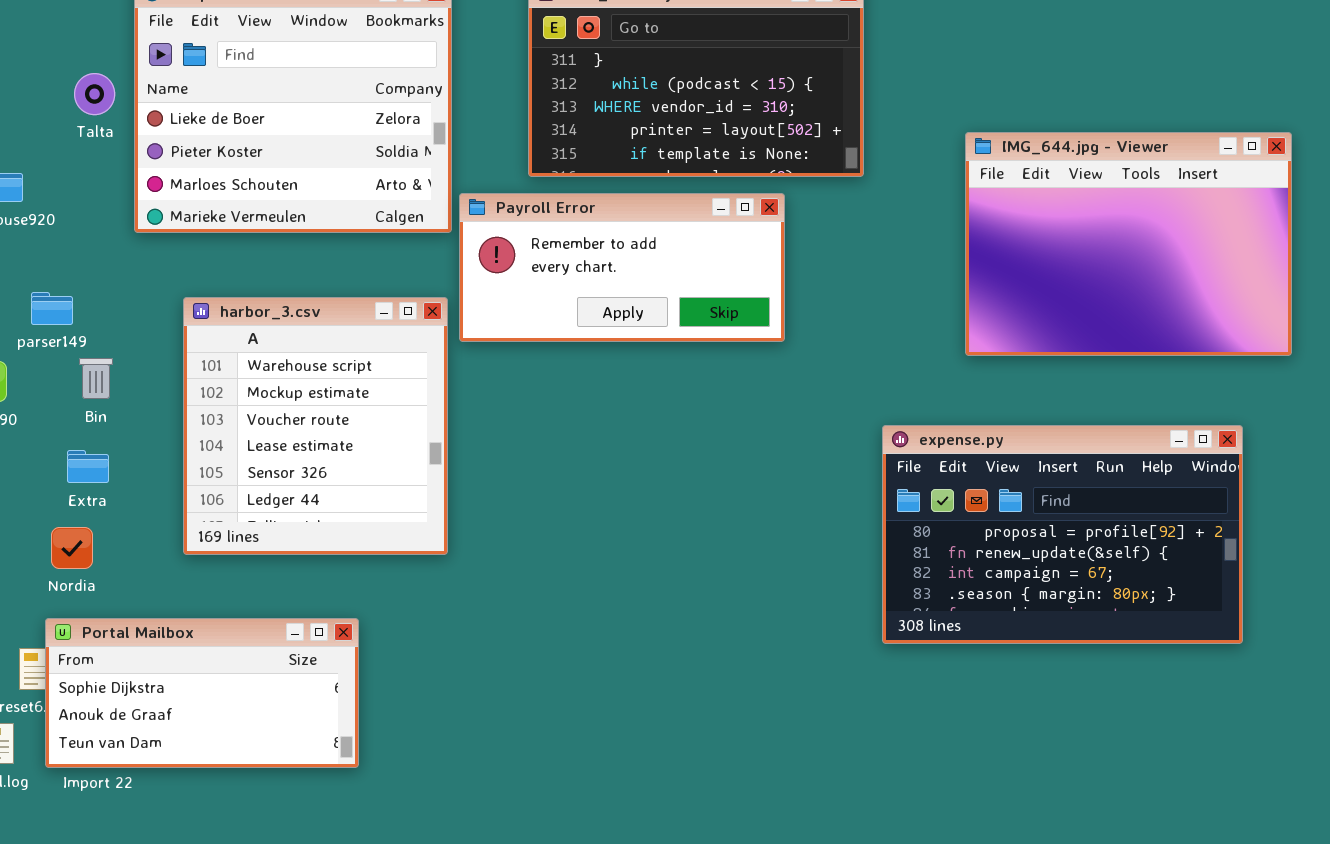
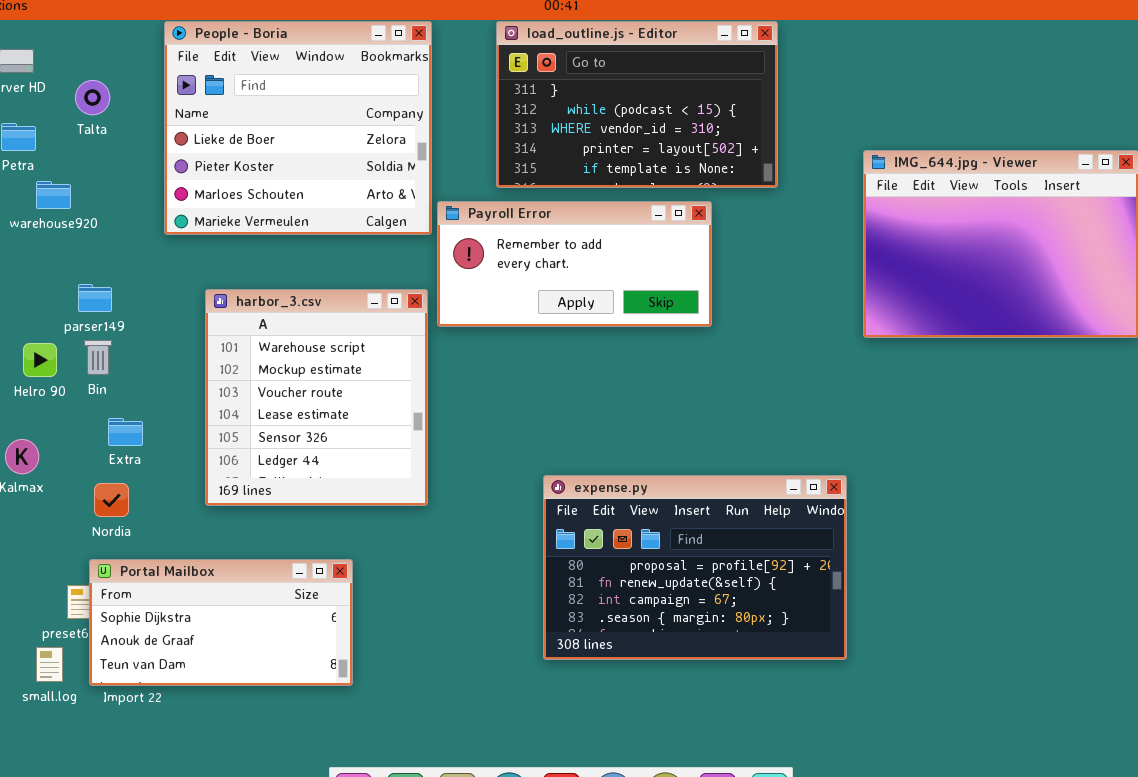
Talta: [74,73,115,115] -> [75,80,110,115], moved
Bin: [79,358,113,399] -> [84,340,112,375], moved
expense.py: [882,425,1243,644] -> [543,475,847,660], moved

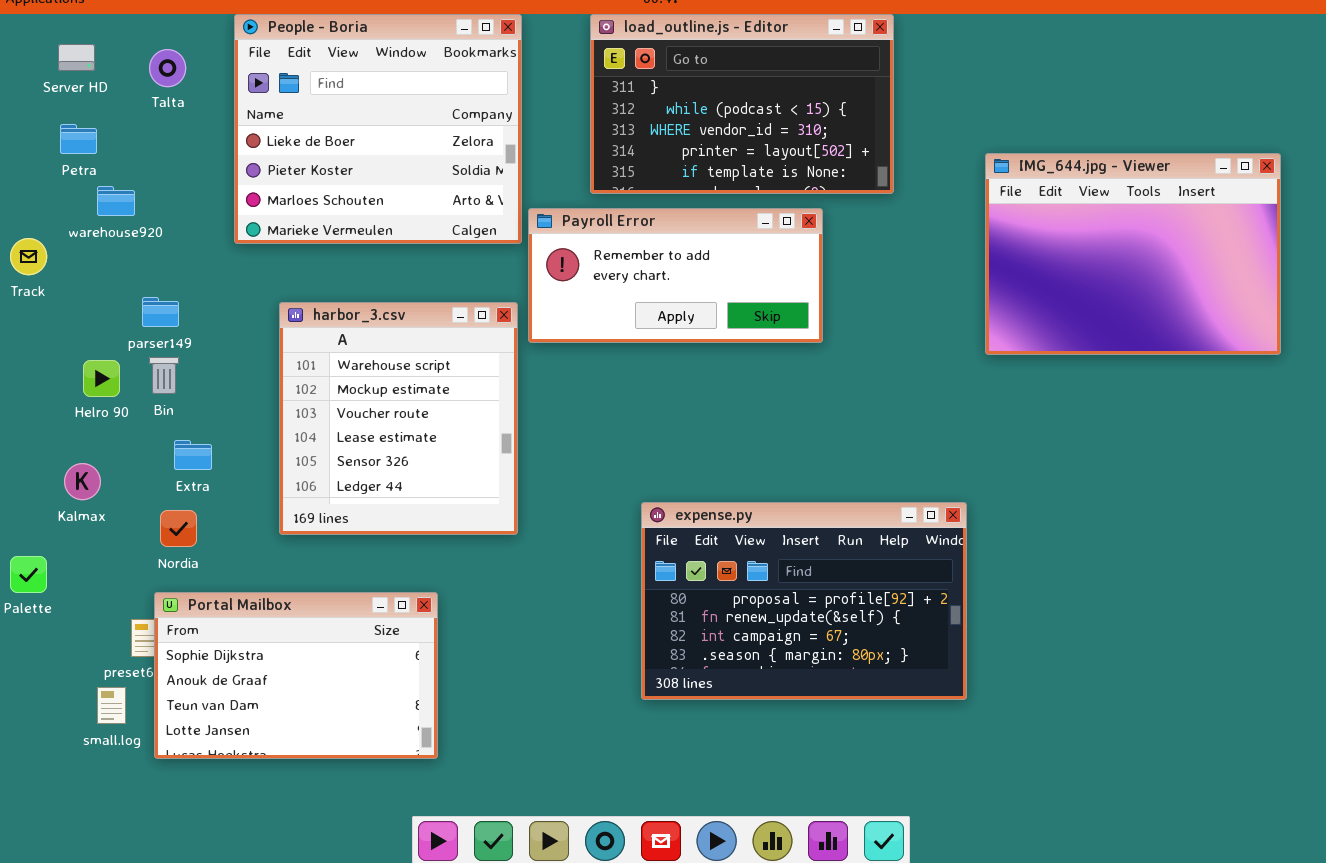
Talta: [75,80,110,115] -> [149,49,186,87], moved
Portal Mailbox: [89,559,353,686] -> [154,592,438,759], resized

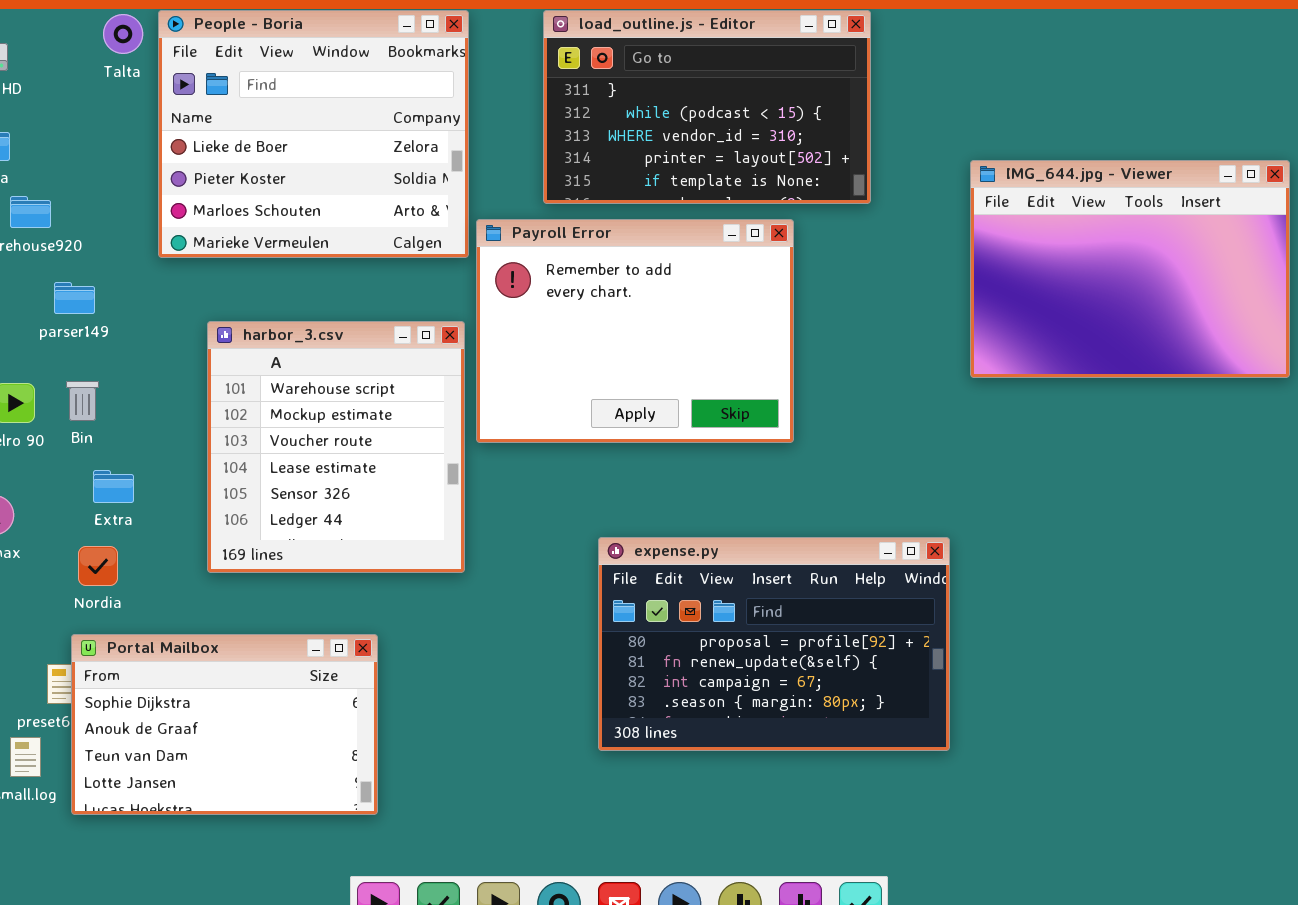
Talta: [149,49,186,87] -> [103,14,143,54], moved
Payroll Error: [528,208,823,343] -> [476,219,794,443], resized
parser149: [142,297,179,327] -> [54,282,95,314], moved

